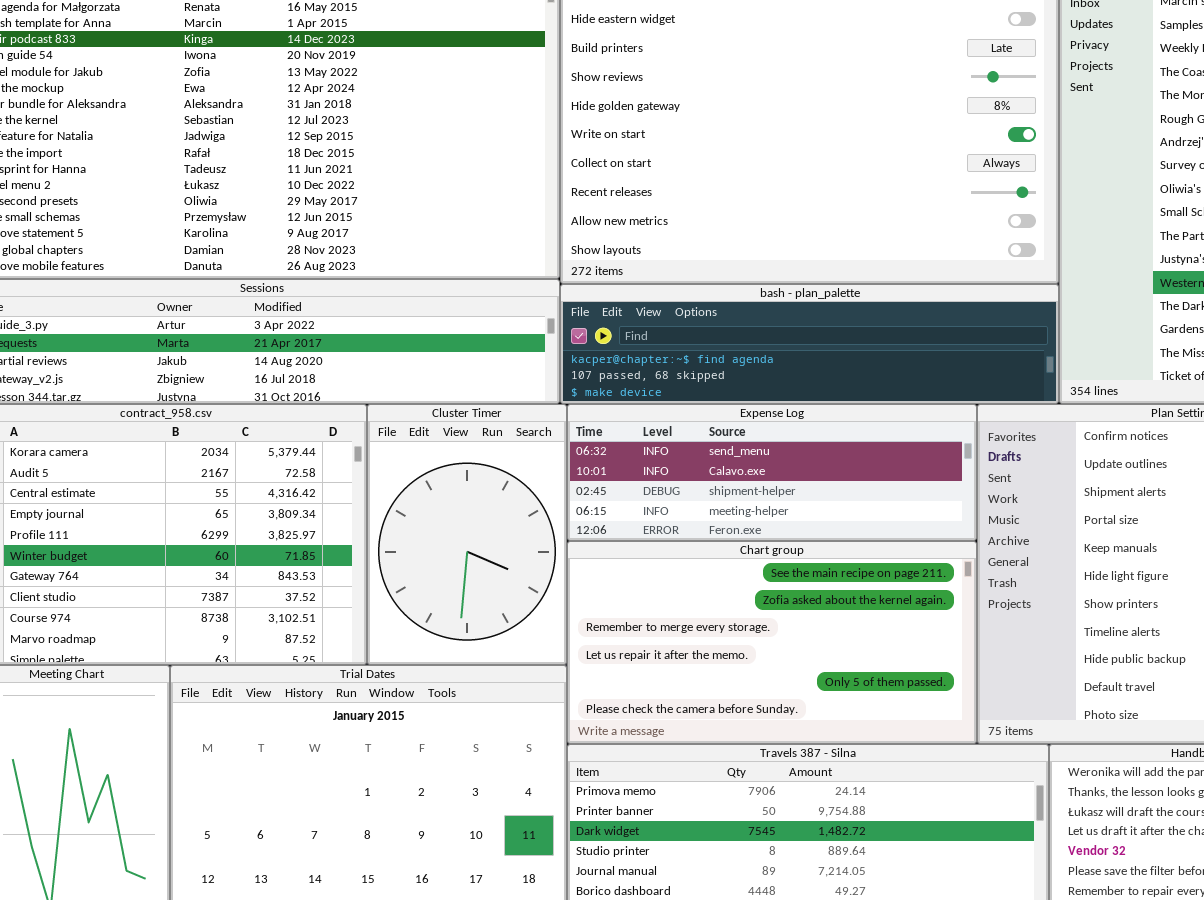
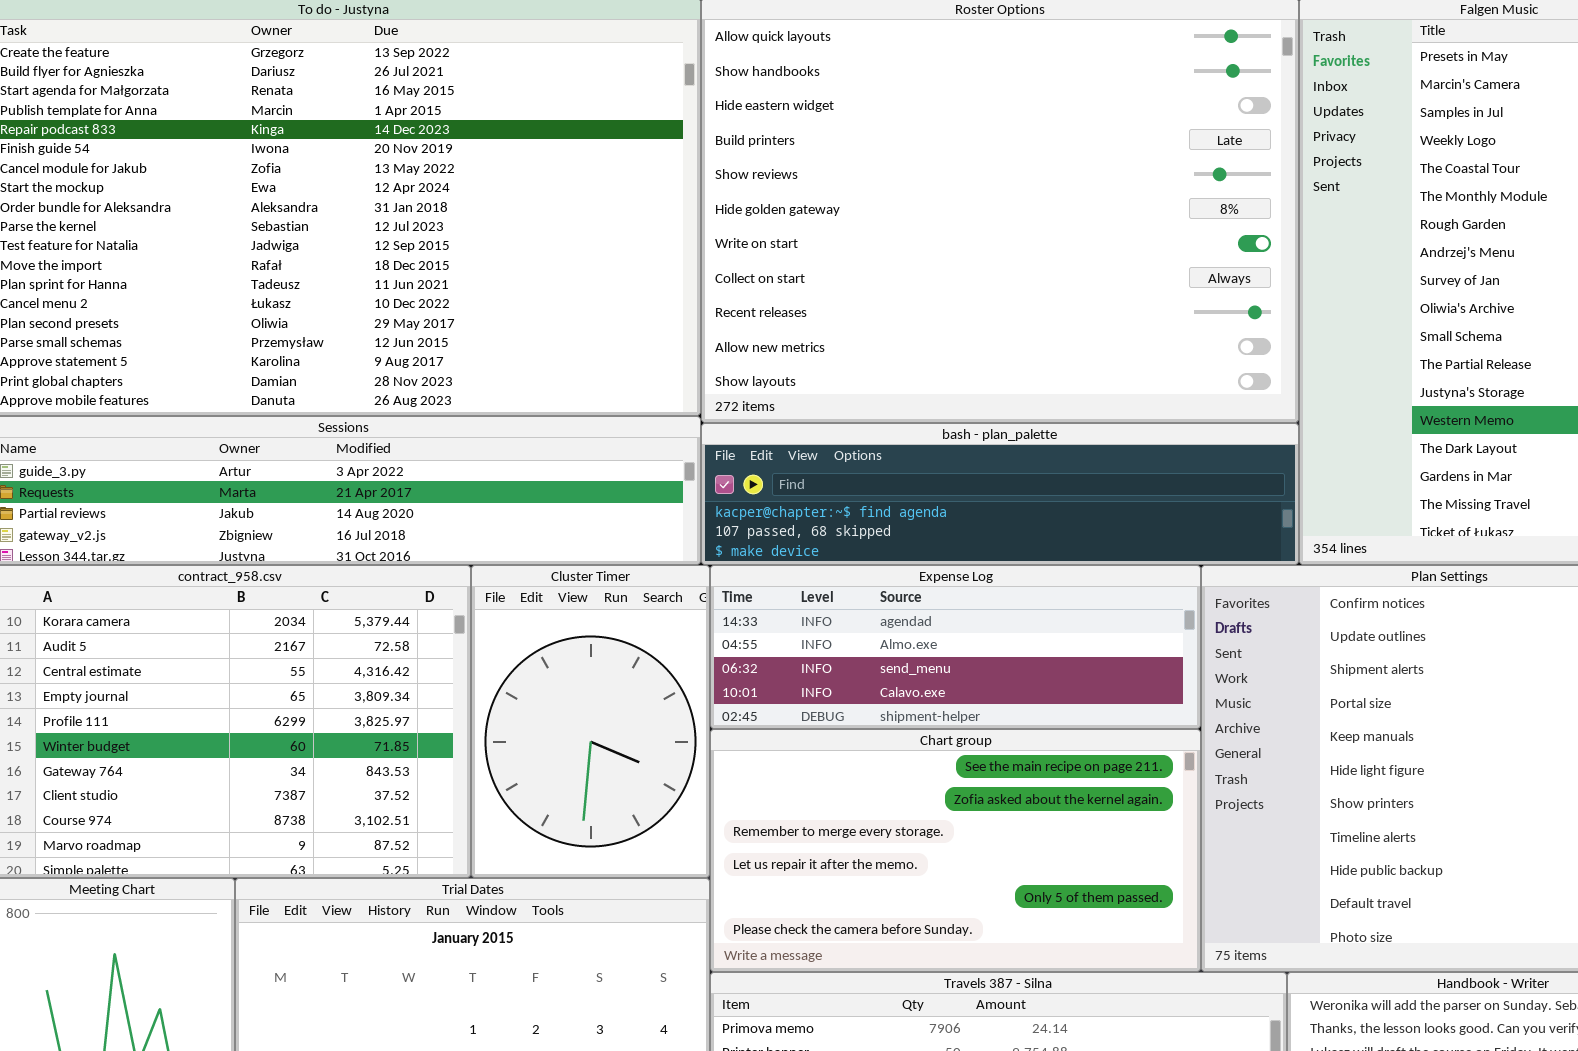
Expense Log: [567,404,977,541] -> [710,565,1201,729], scrolled up 2 rows

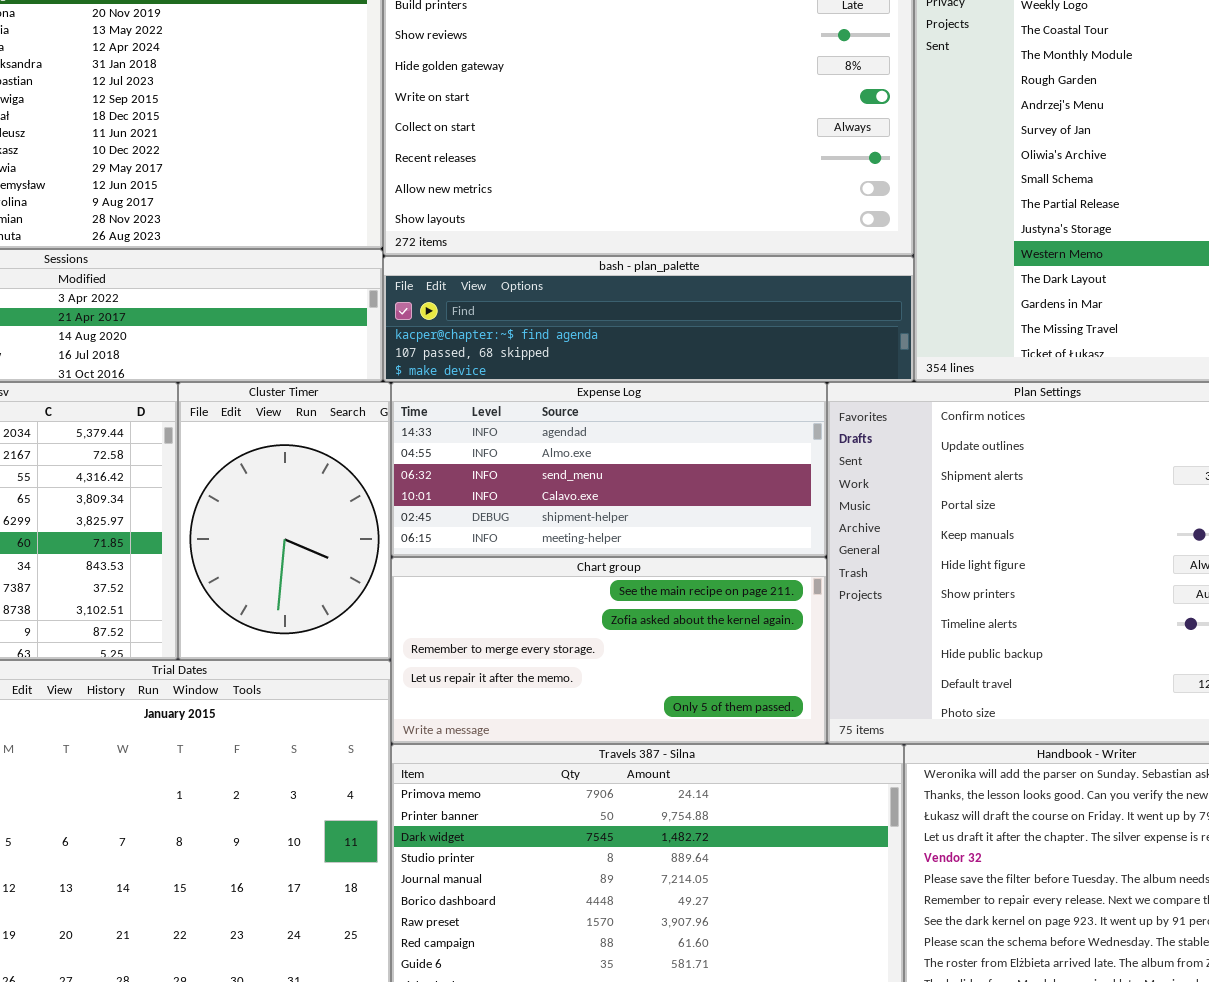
Expense Log: [710,565,1201,729] -> [391,382,827,557], resized
Chart group: [710,729,1201,972] -> [391,557,827,744], resized

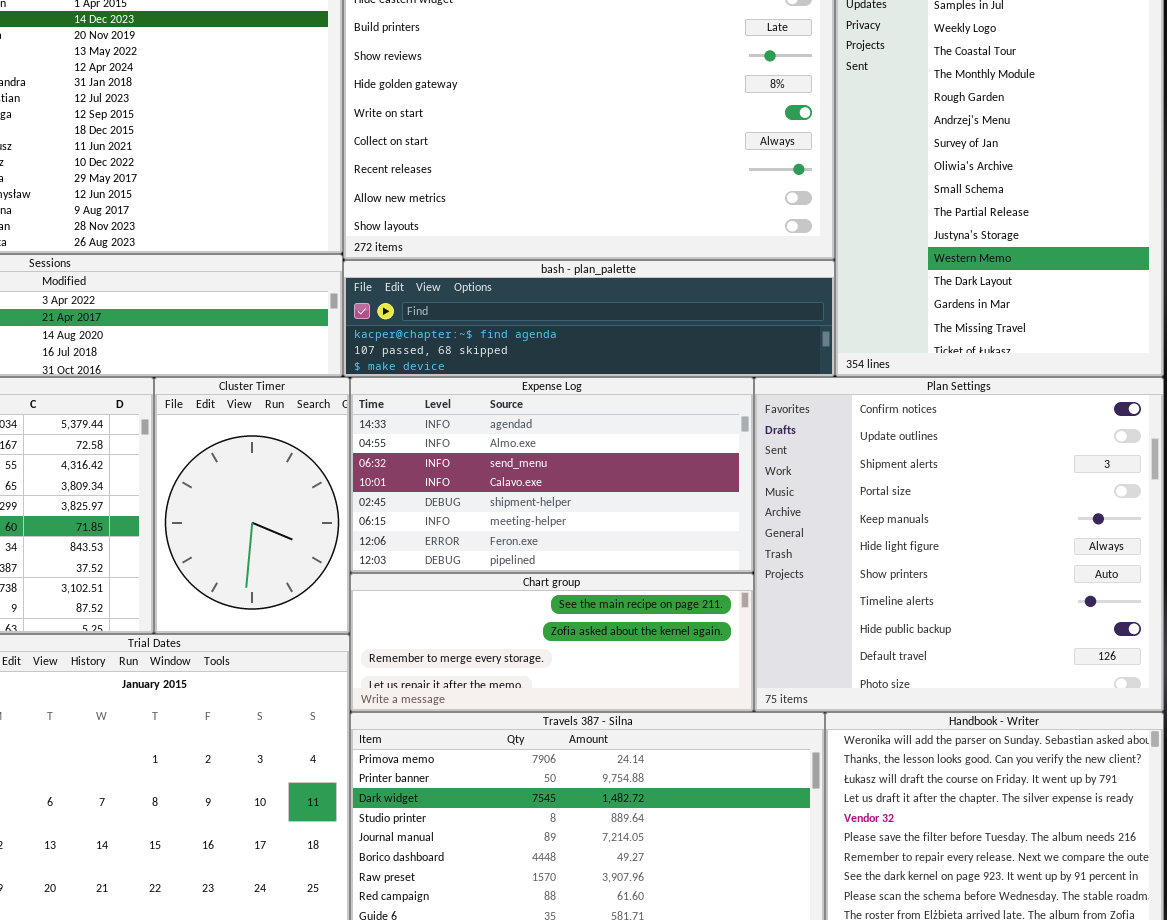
Expense Log: [391,382,827,557] -> [350,377,754,573], resized
Chart group: [391,557,827,744] -> [350,573,754,712], resized

